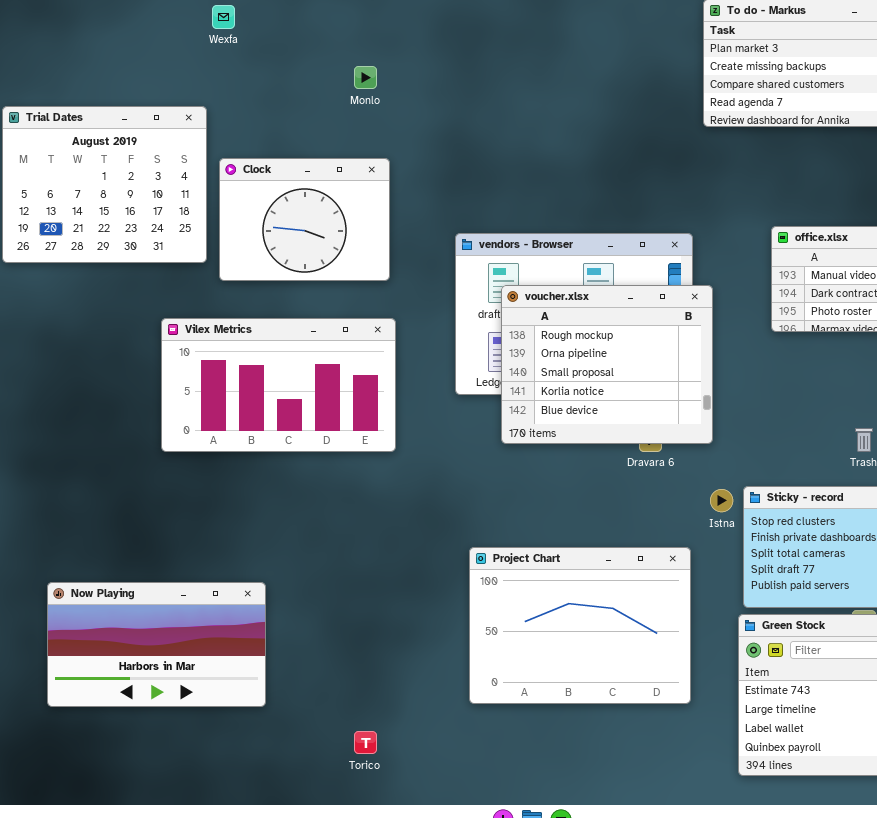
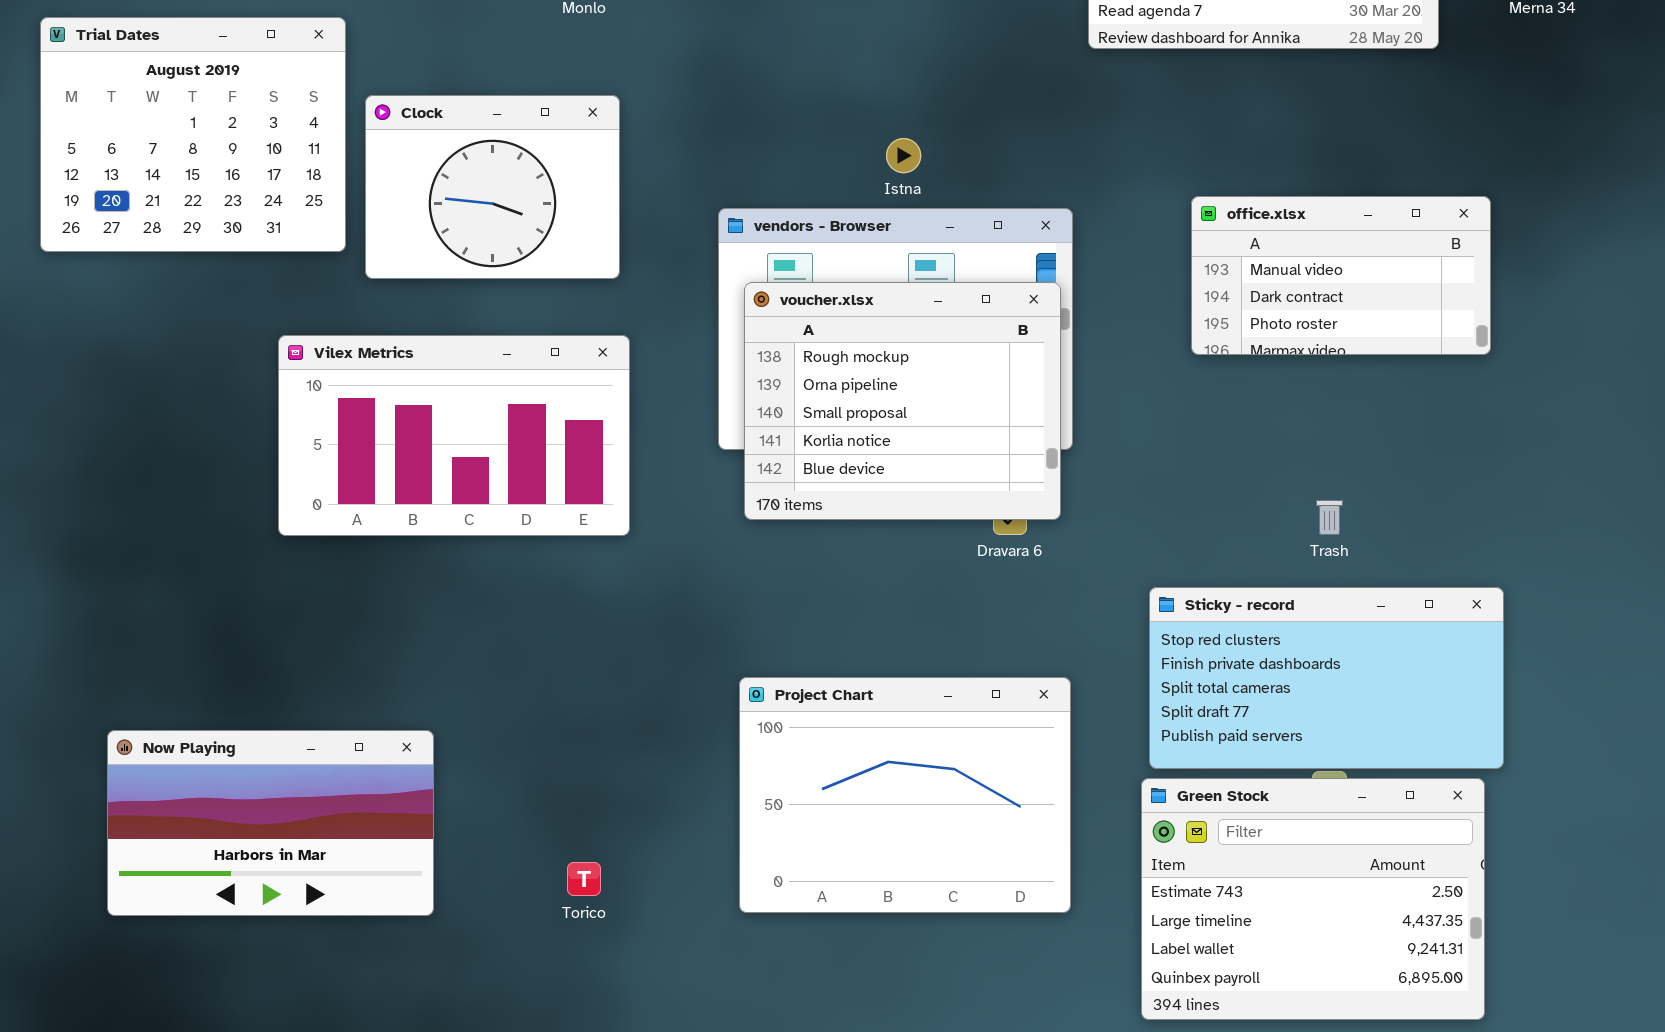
voucher.xlsx: [501,285,713,444] -> [744,282,1061,520], moved
Istna: [710,489,733,512] -> [886,138,921,173], moved
Torico: [354,731,377,754] -> [567,862,601,896], moved

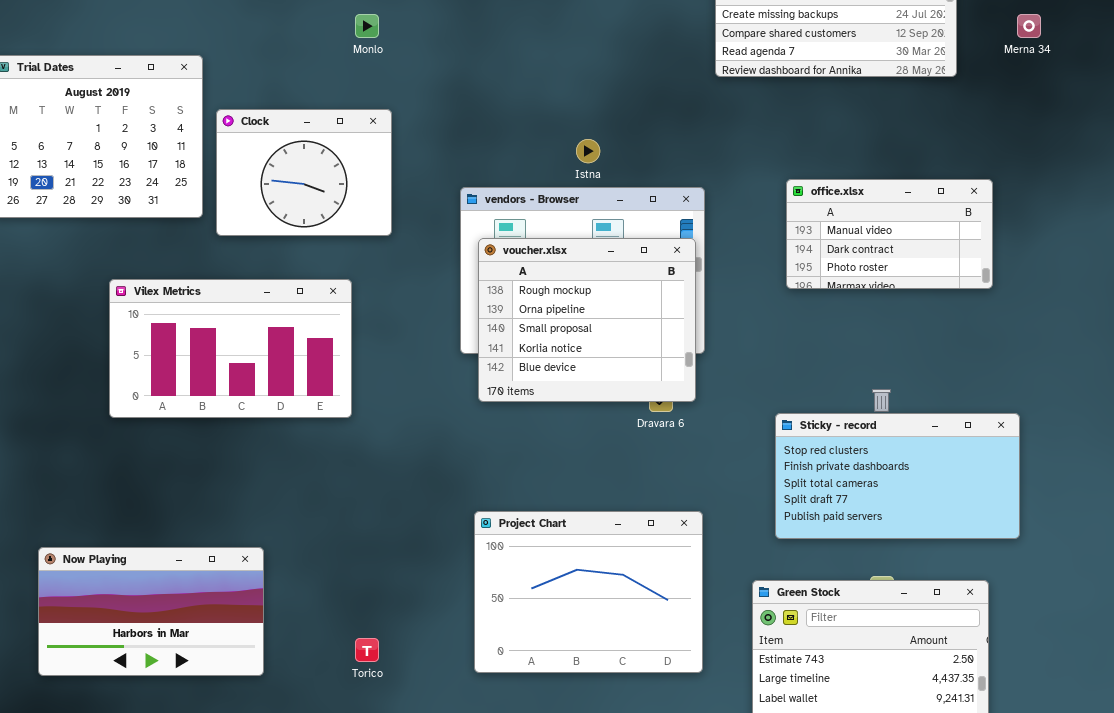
Vilex Metrics: [278,335,630,536] -> [109,279,352,418], moved
Sticky - record: [1149,587,1504,769] -> [775,413,1020,539], moved

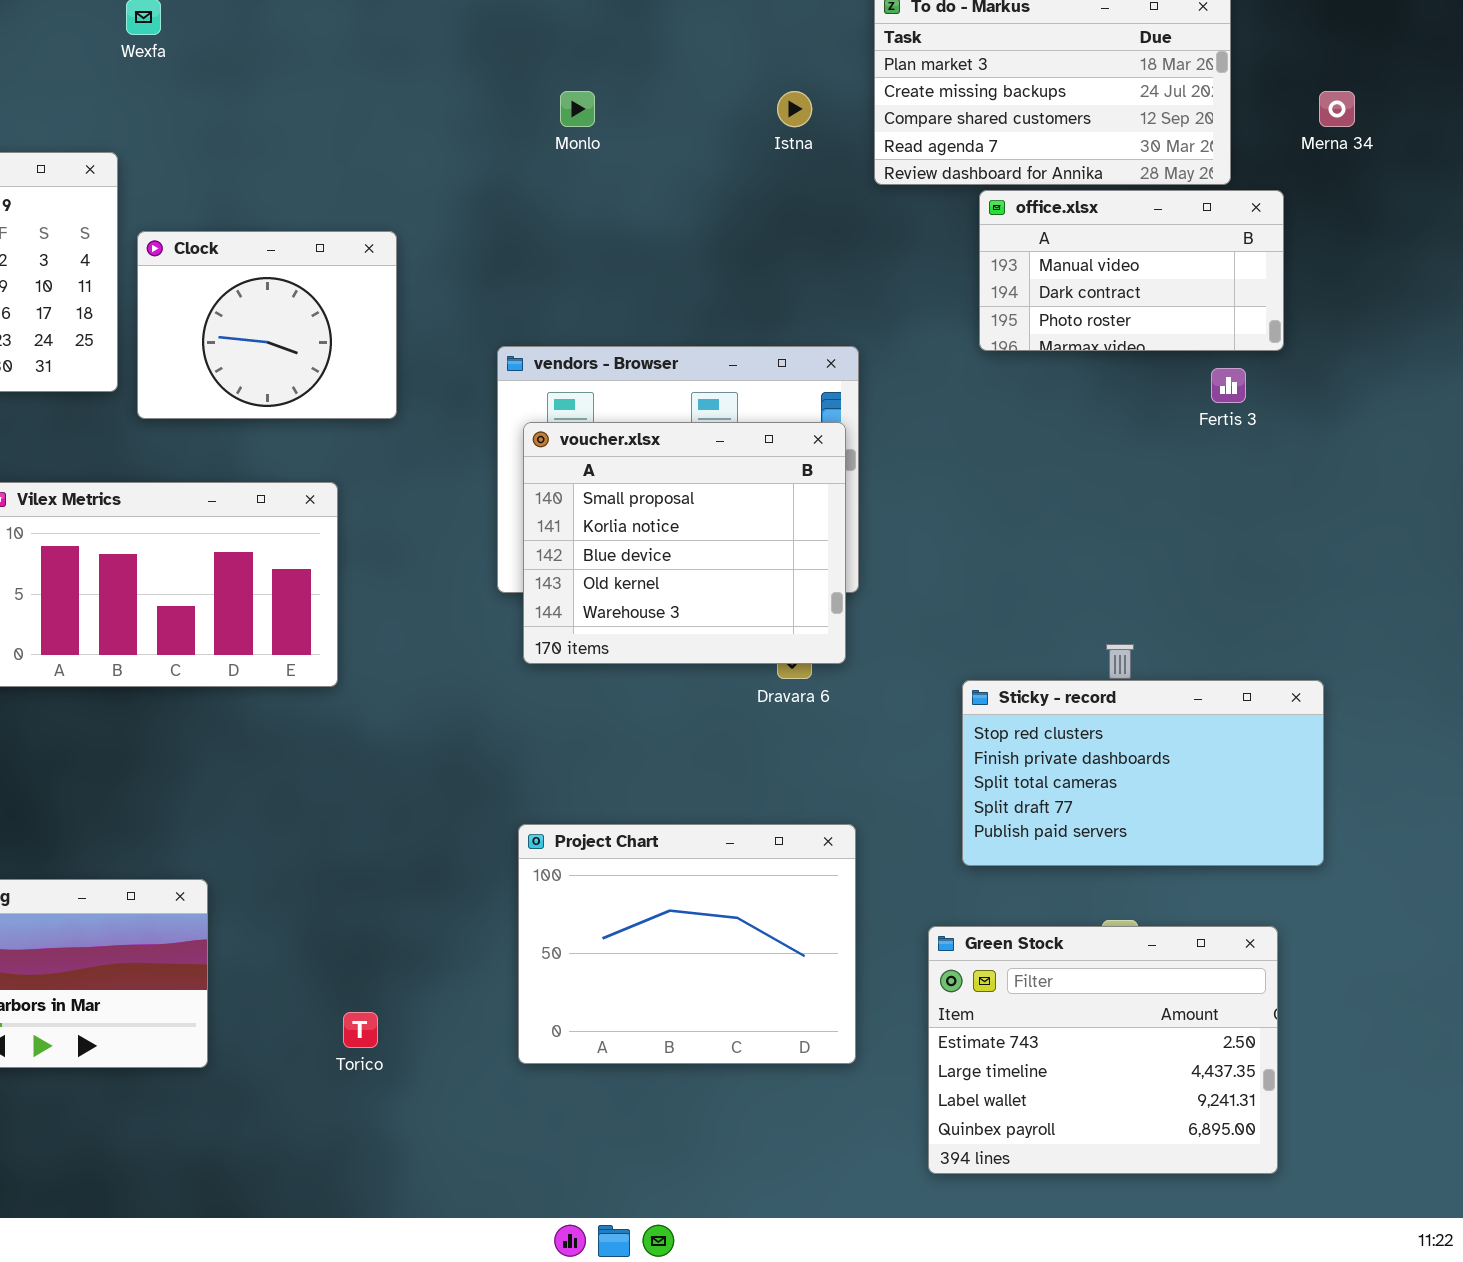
Monlo: [355,14,379,38] -> [560,91,595,127], moved
Istna: [576,139,600,163] -> [777,91,812,127], moved
office.xlsx: [786,179,993,289] -> [979,190,1284,351], moved
voucher.xlsx: [478,238,696,402] -> [523,422,846,664], scrolled down 2 rows

